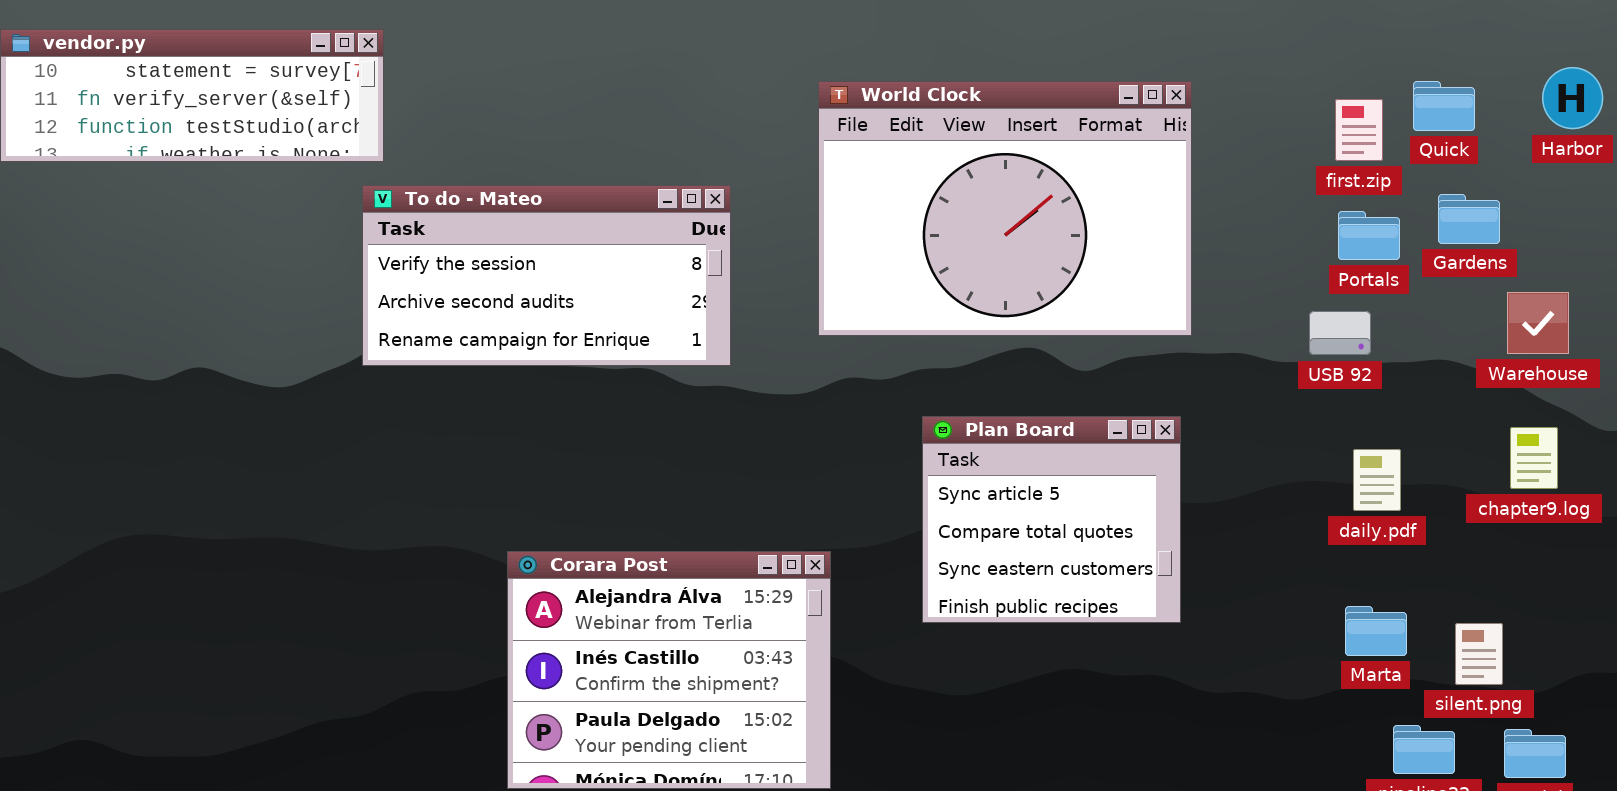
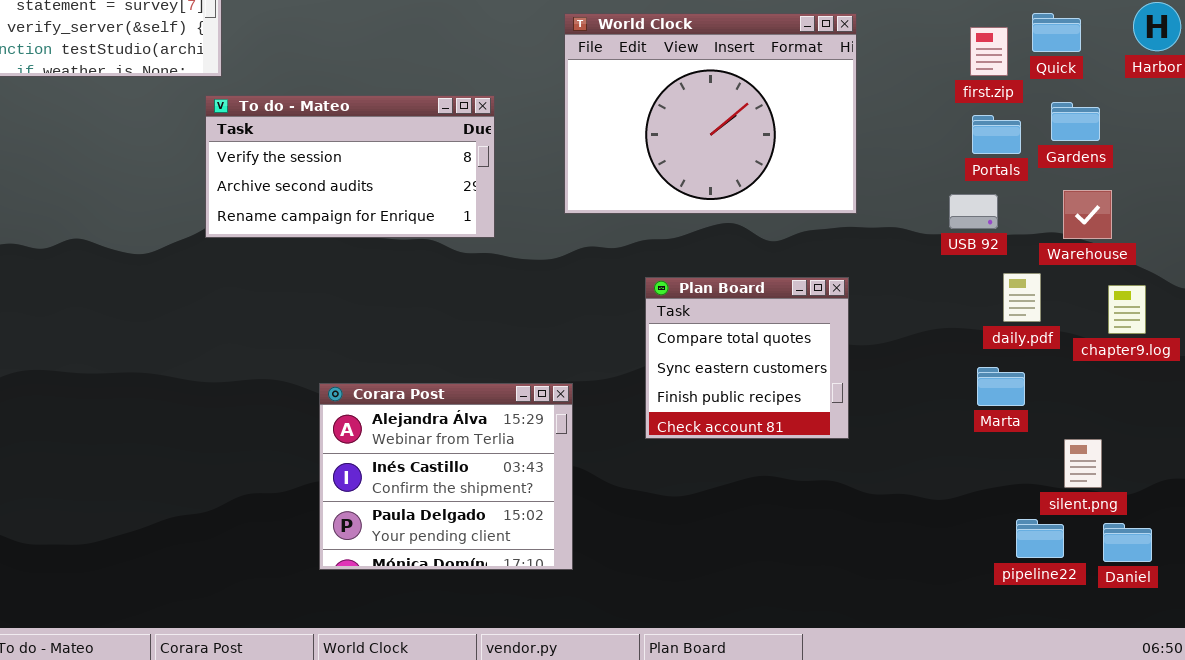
Warehouse: [1507,292,1569,354] -> [1063,190,1112,239], moved
Plan Board: [922,416,1181,623] -> [645,277,849,439], scrolled down 1 row
daily.pdf: [1353,449,1401,511] -> [1003,273,1041,322], moved
Marta: [1345,606,1407,656] -> [977,367,1025,406], moved

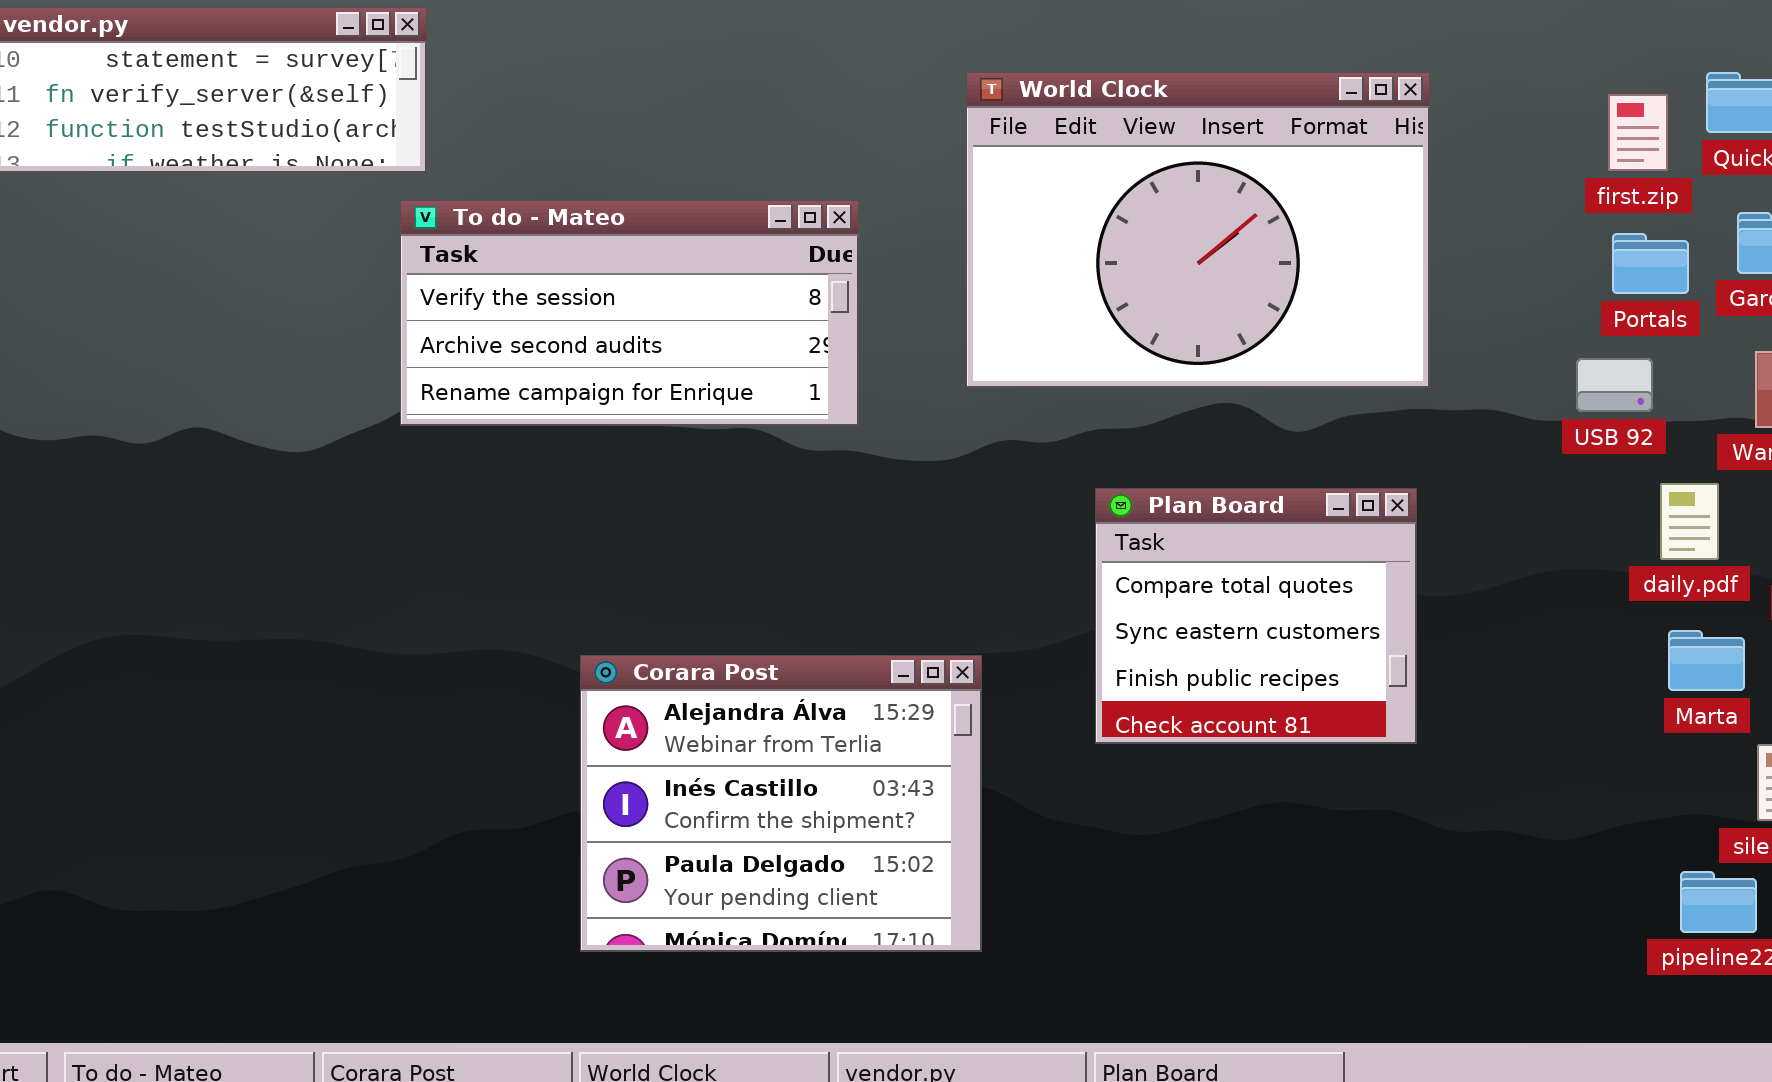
Marta: [977,367,1025,406] -> [1668,630,1745,691], moved

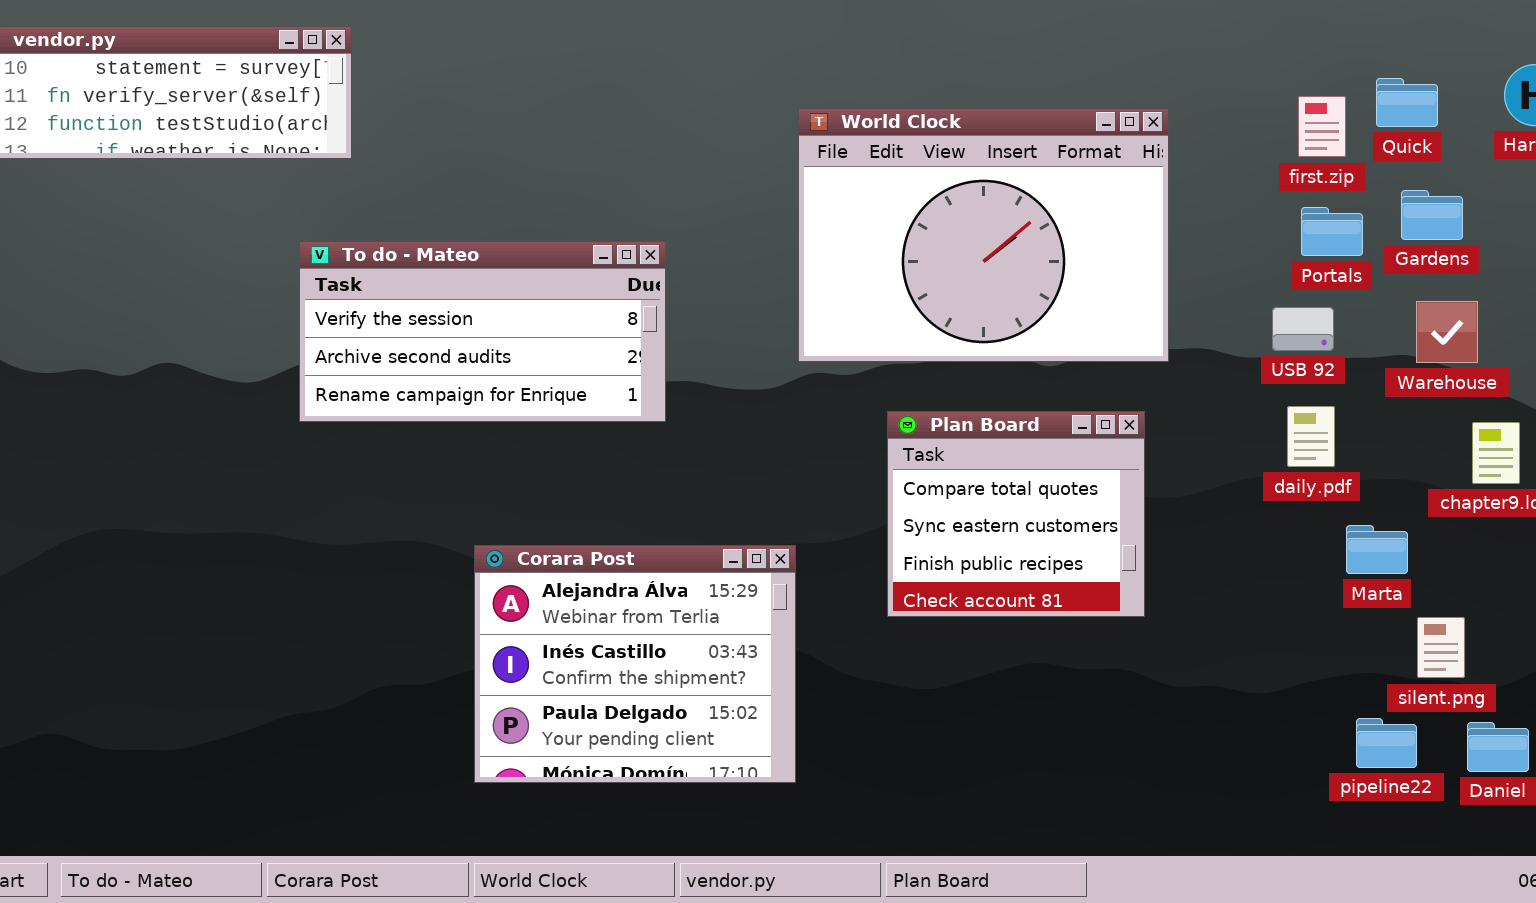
World Clock: [966,72,1430,388] -> [798,108,1169,362], moved
To do - Mateo: [400,200,859,426] -> [299,241,666,422], moved
daily.pdf: [1660,483,1719,560] -> [1287,406,1335,467], moved

